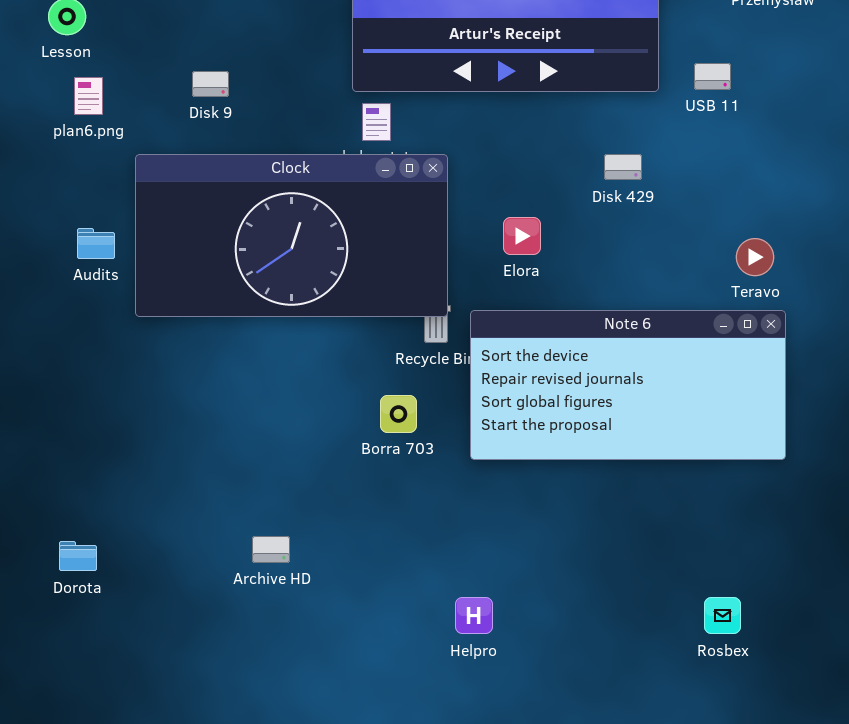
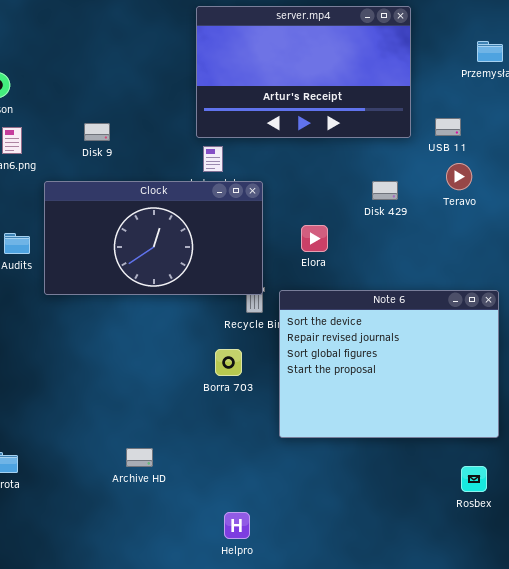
Teravo: [736,238,774,276] -> [446,163,472,190], moved
Note 6: [470,310,786,460] -> [279,290,499,438], resized
Helpro: [455,597,493,634] -> [224,512,250,539], moved
Rosbex: [704,597,741,634] -> [461,466,487,492], moved

